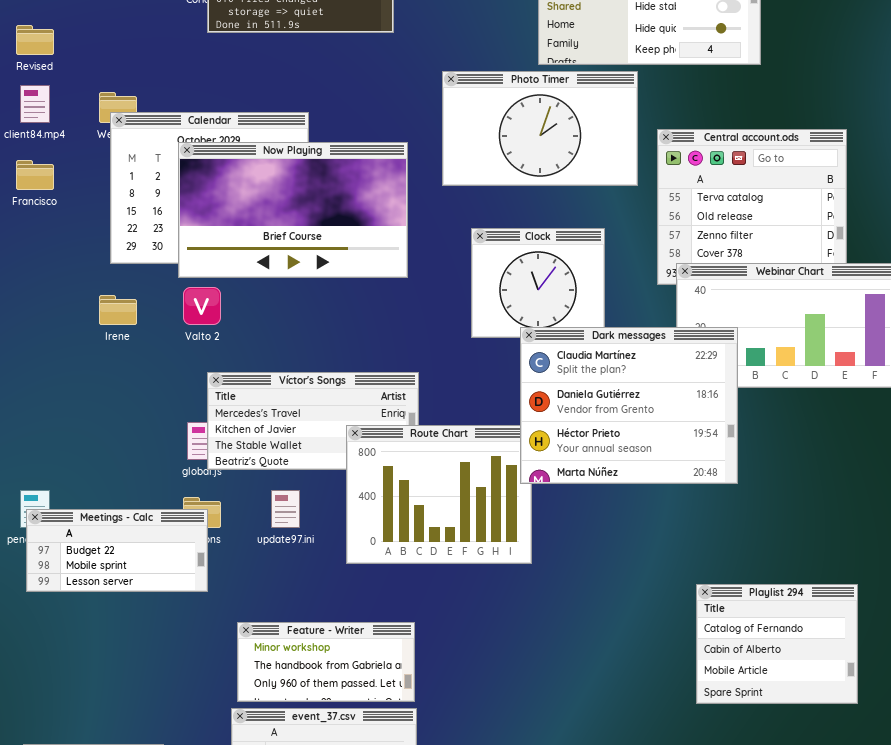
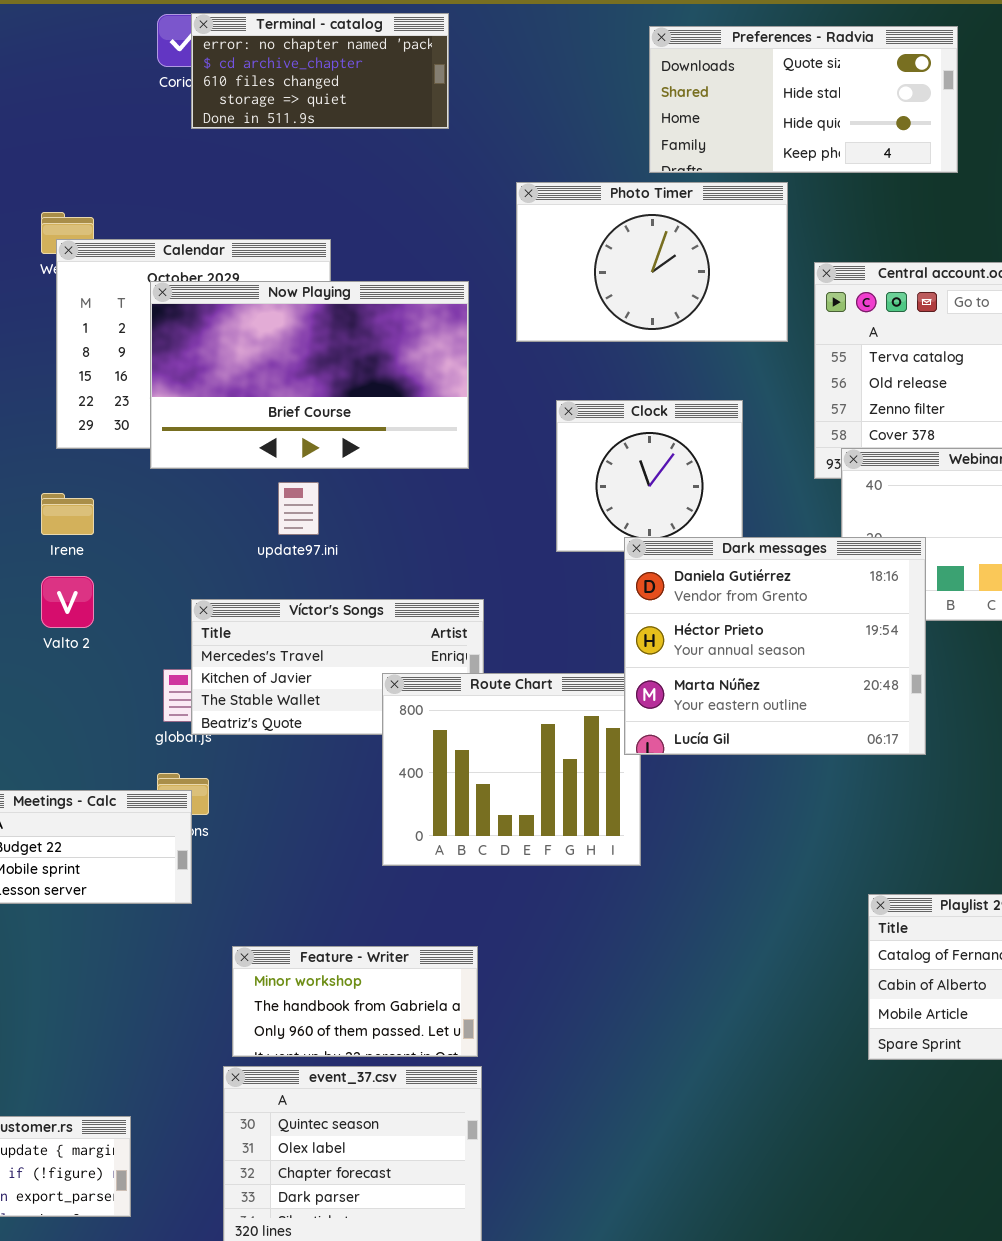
Valto 2: [183,287,221,325] -> [41,576,94,628], moved
Dark messages: [520,327,738,484] -> [624,537,926,755], scrolled down 1 row
update97.ini: [271,490,300,528] -> [278,482,319,535], moved

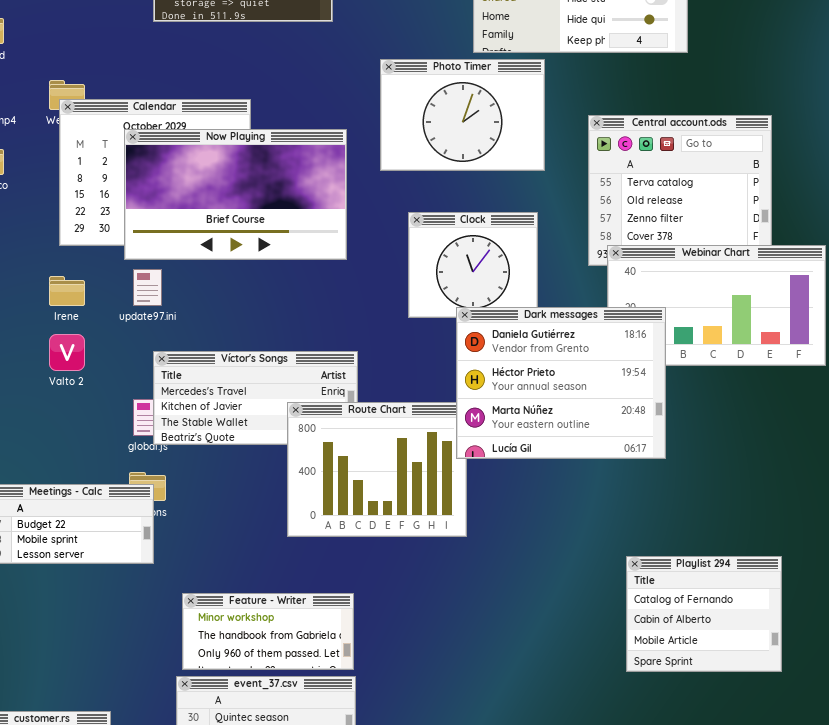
Photo Timer: [516,182,788,342] -> [380,59,545,171], resized
update97.ini: [278,482,319,535] -> [133,269,162,306], moved

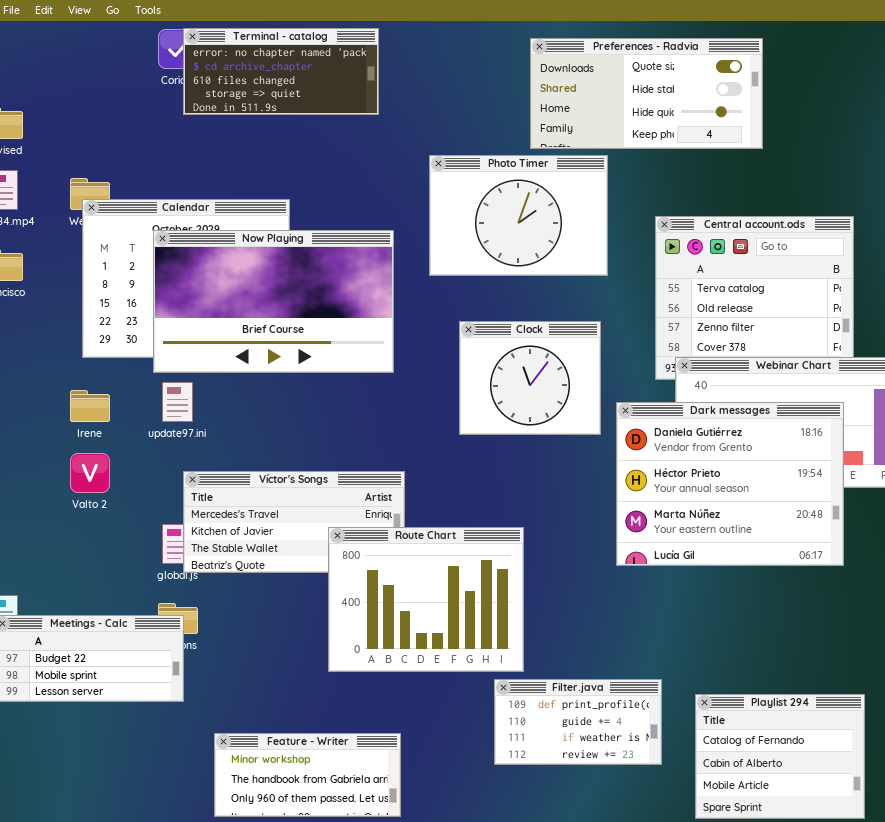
Dark messages: [456,307,666,459] -> [616,402,844,566], moved
Filter.java: none -> [494,679,662,765], opened

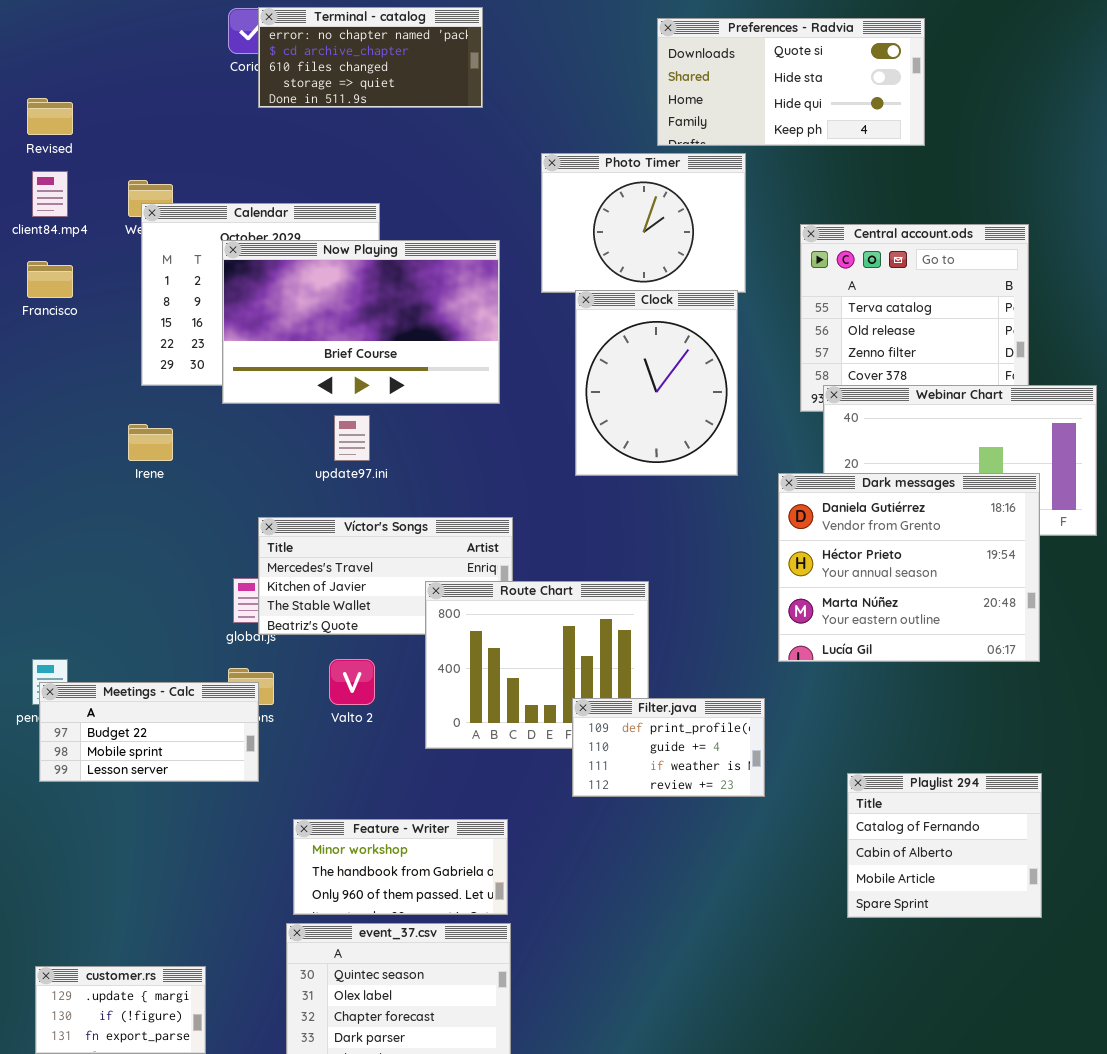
Clock: [459,321,601,435] -> [575,290,738,476], resized
update97.ini: [162,382,193,422] -> [334,415,370,461], moved
Dark messages: [616,402,844,566] -> [778,473,1040,662], moved
Valto 2: [70,453,110,493] -> [329,659,375,705], moved
Filter.java: [494,679,662,765] -> [572,698,765,797], moved

